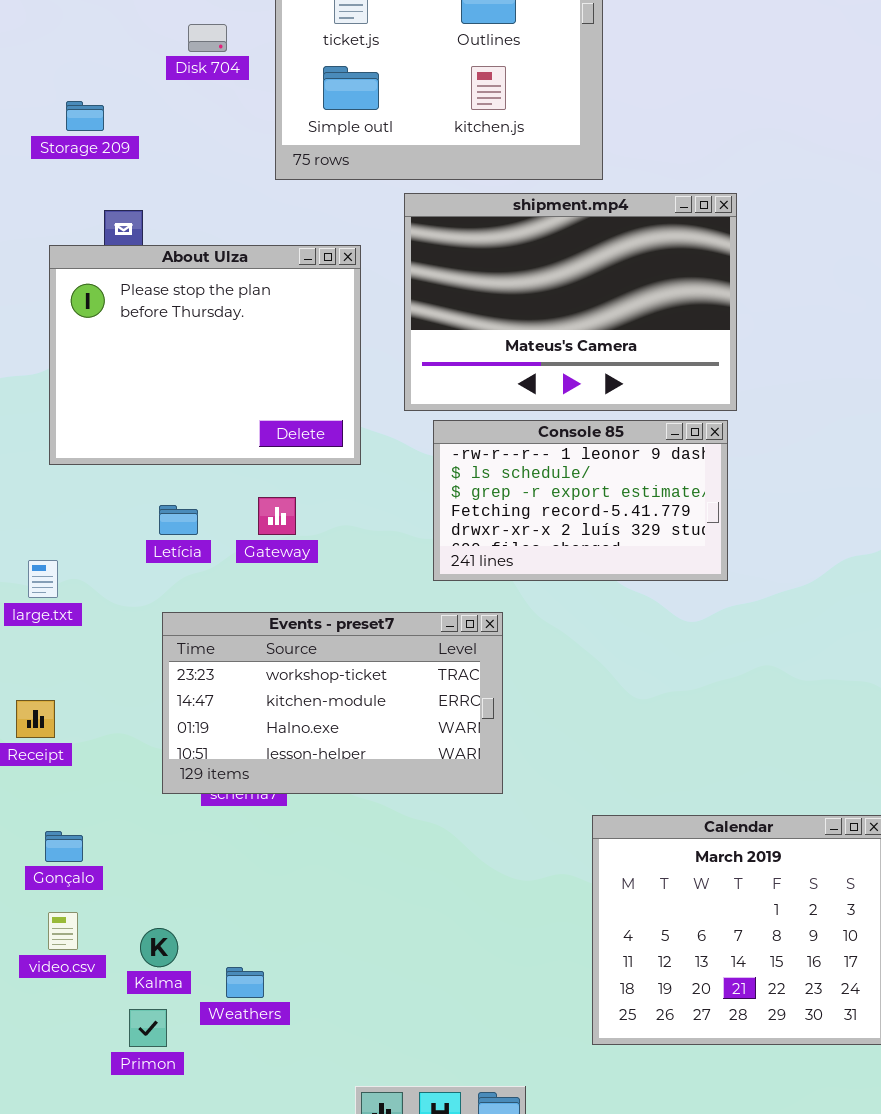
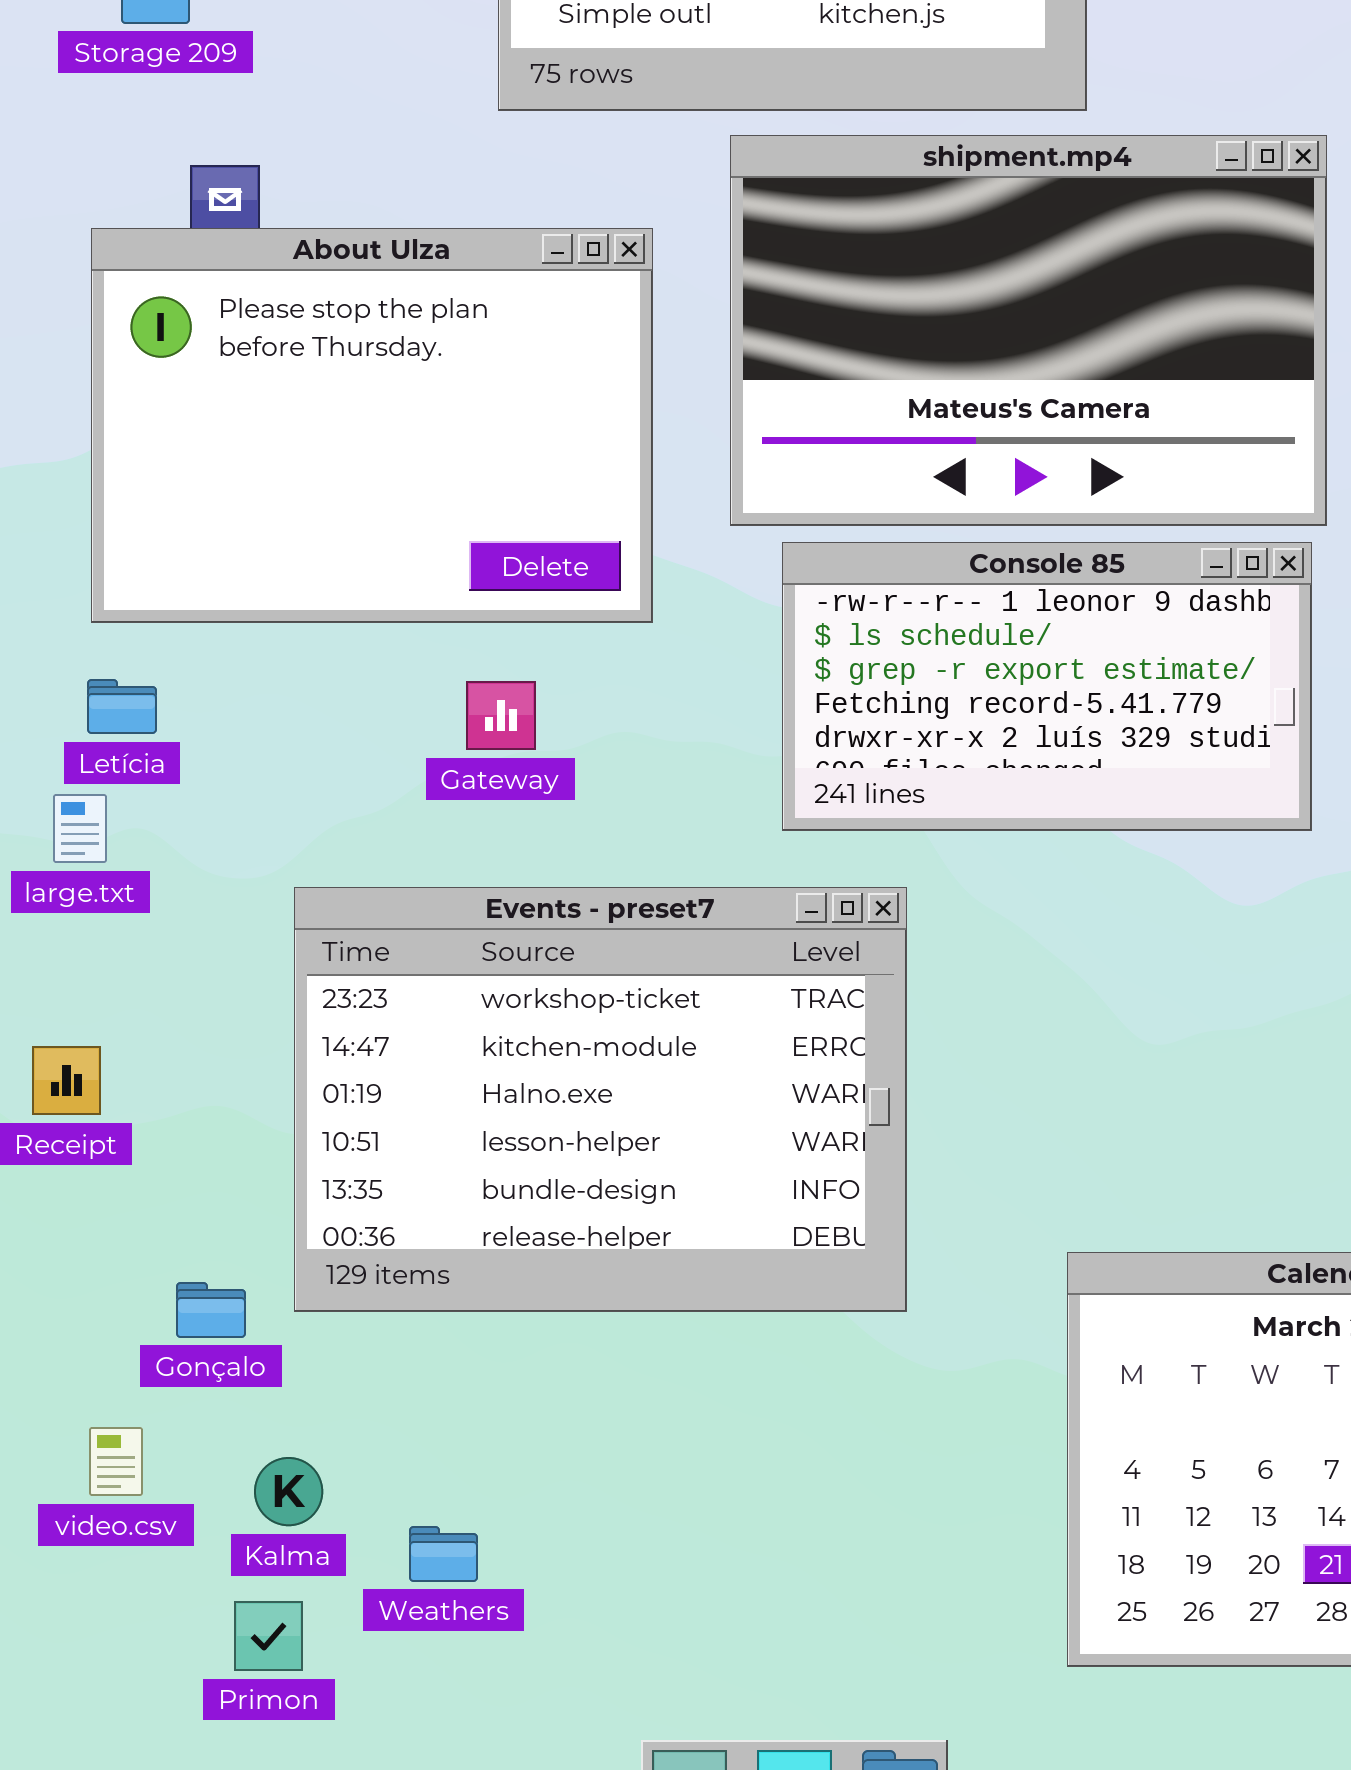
Letícia: [159,505,198,535] -> [87,679,157,734], moved
Events - preset7: [162,612,503,794] -> [294,887,907,1312], resized
Gonçalo: [45,831,83,862] -> [176,1282,246,1338], moved

